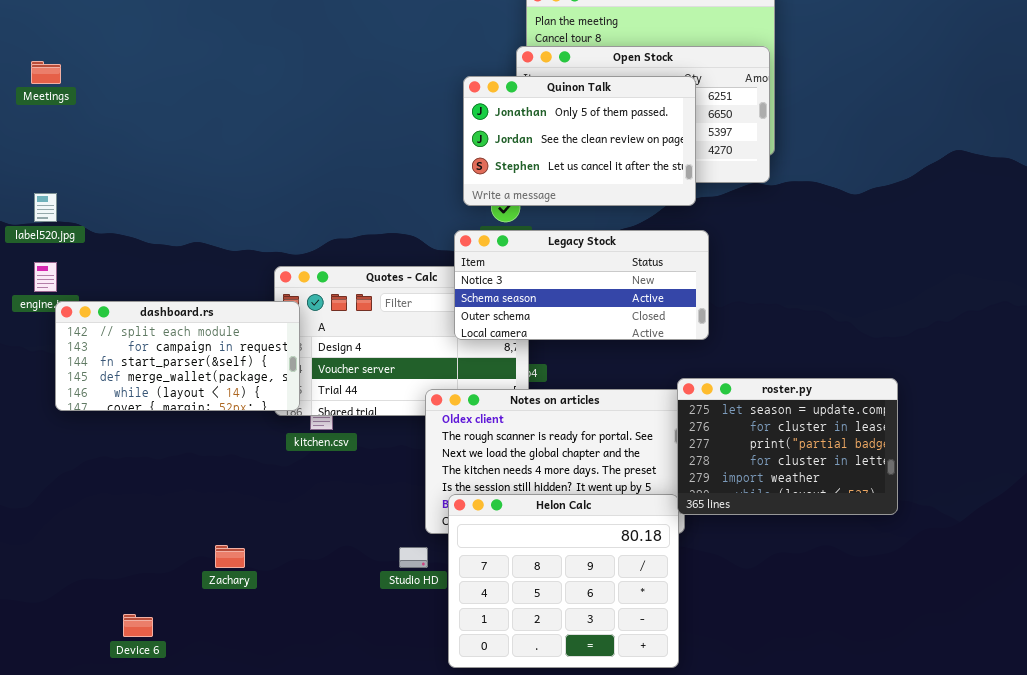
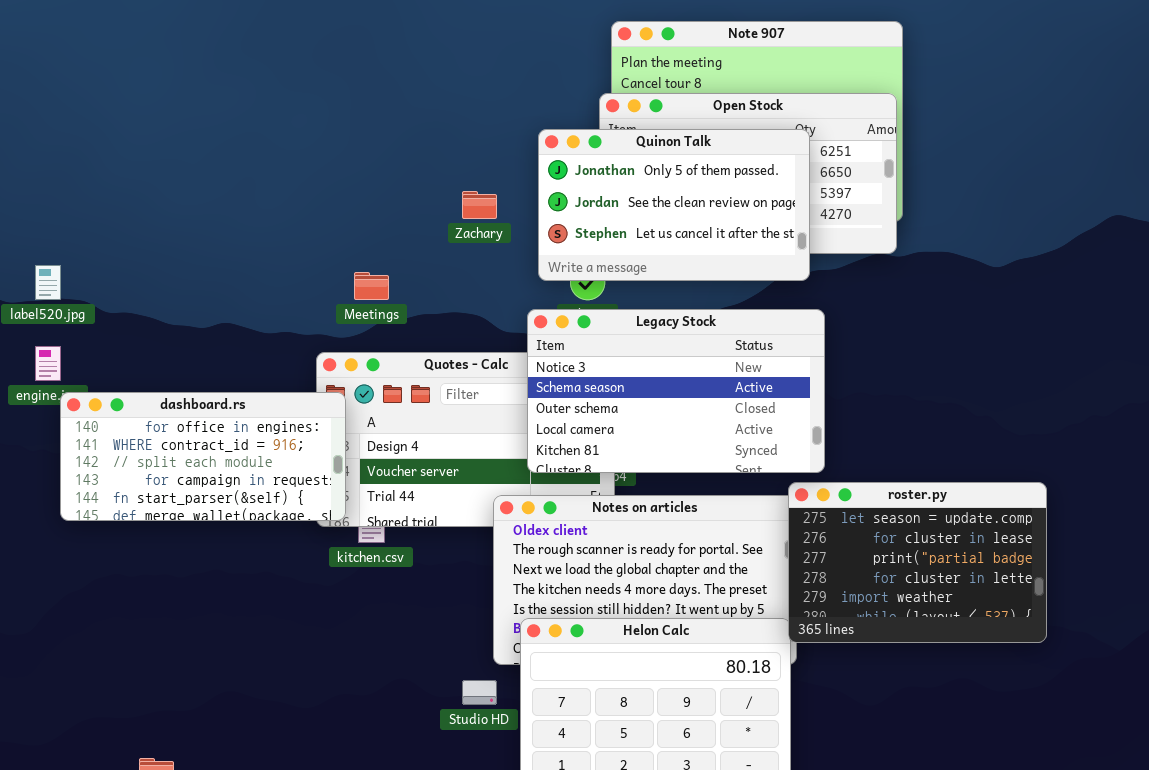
Meetings: [31,61,61,84] -> [354,272,389,300], moved
Legacy Stock: [454,230,709,340] -> [527,309,825,473], resized
dashboard.rs: [55,301,300,411] -> [60,392,346,521], scrolled up 2 rows
Zachary: [215,545,245,568] -> [462,191,497,219], moved

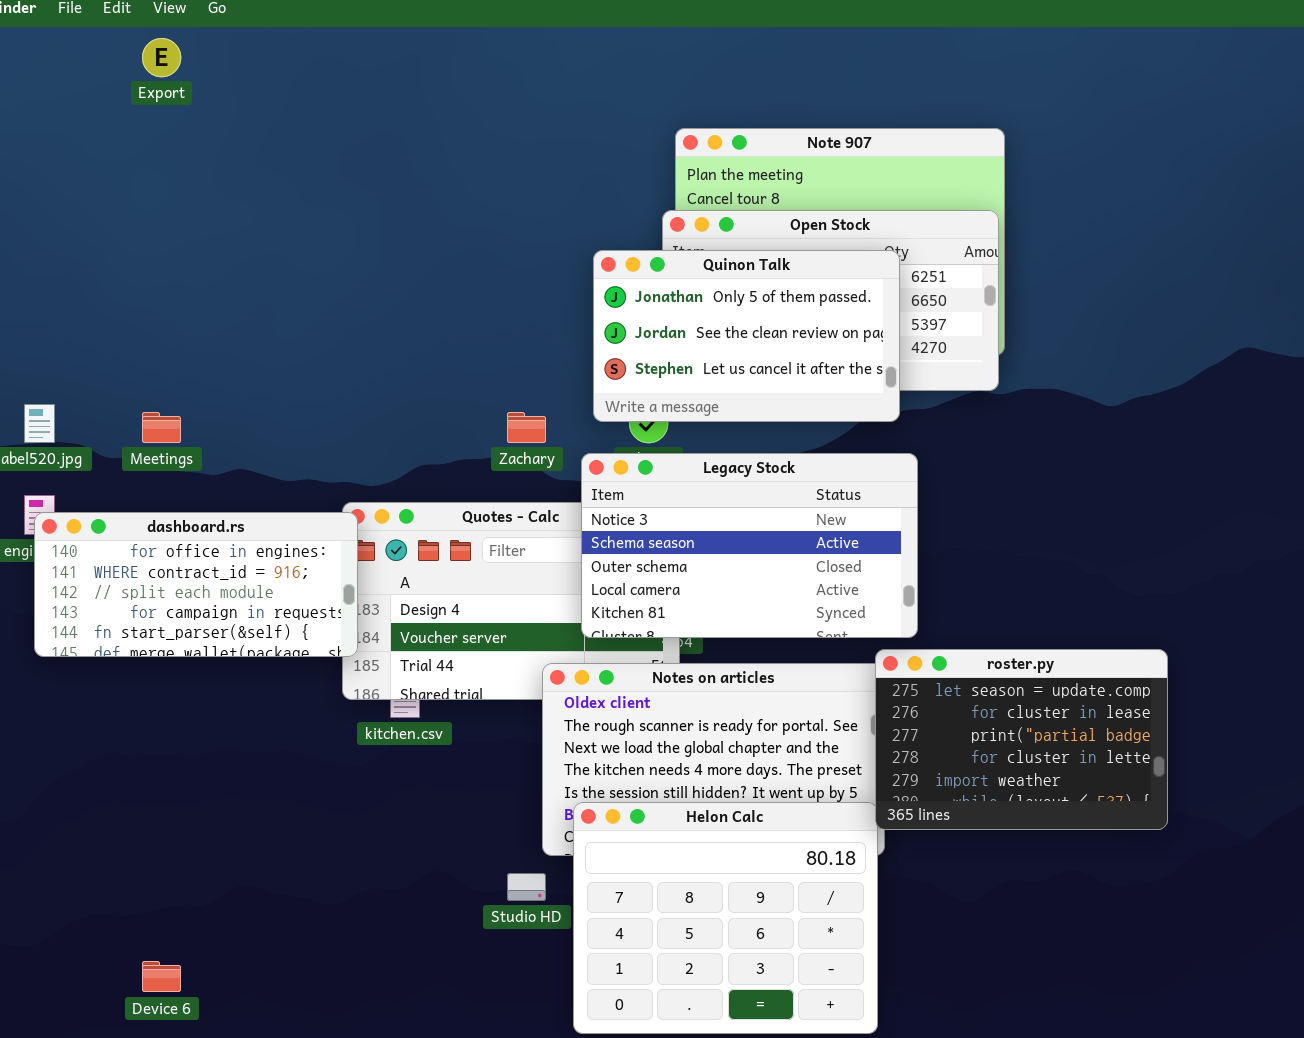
Zachary: [462,191,497,219] -> [507,412,546,443], moved
Meetings: [354,272,389,300] -> [142,412,181,443], moved
dashboard.rs: [60,392,346,521] -> [34,512,358,657], moved

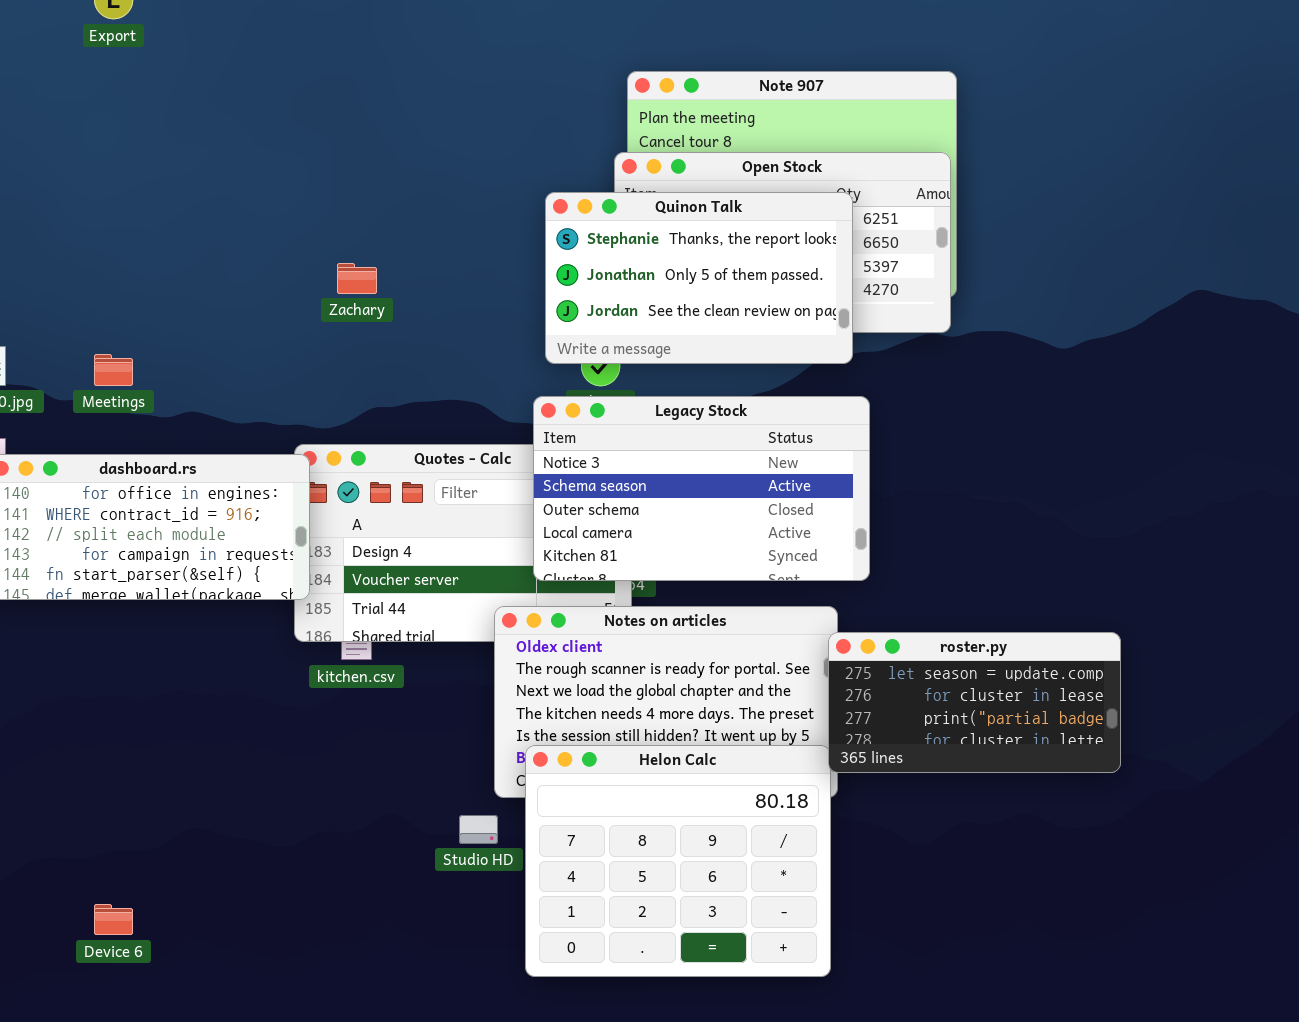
Quinon Talk: [593,250,900,422] -> [545,192,853,364], scrolled up 1 row
Zachary: [507,412,546,443] -> [337,263,377,294], moved
roster.py: [875,649,1168,830] -> [828,632,1121,773], resized

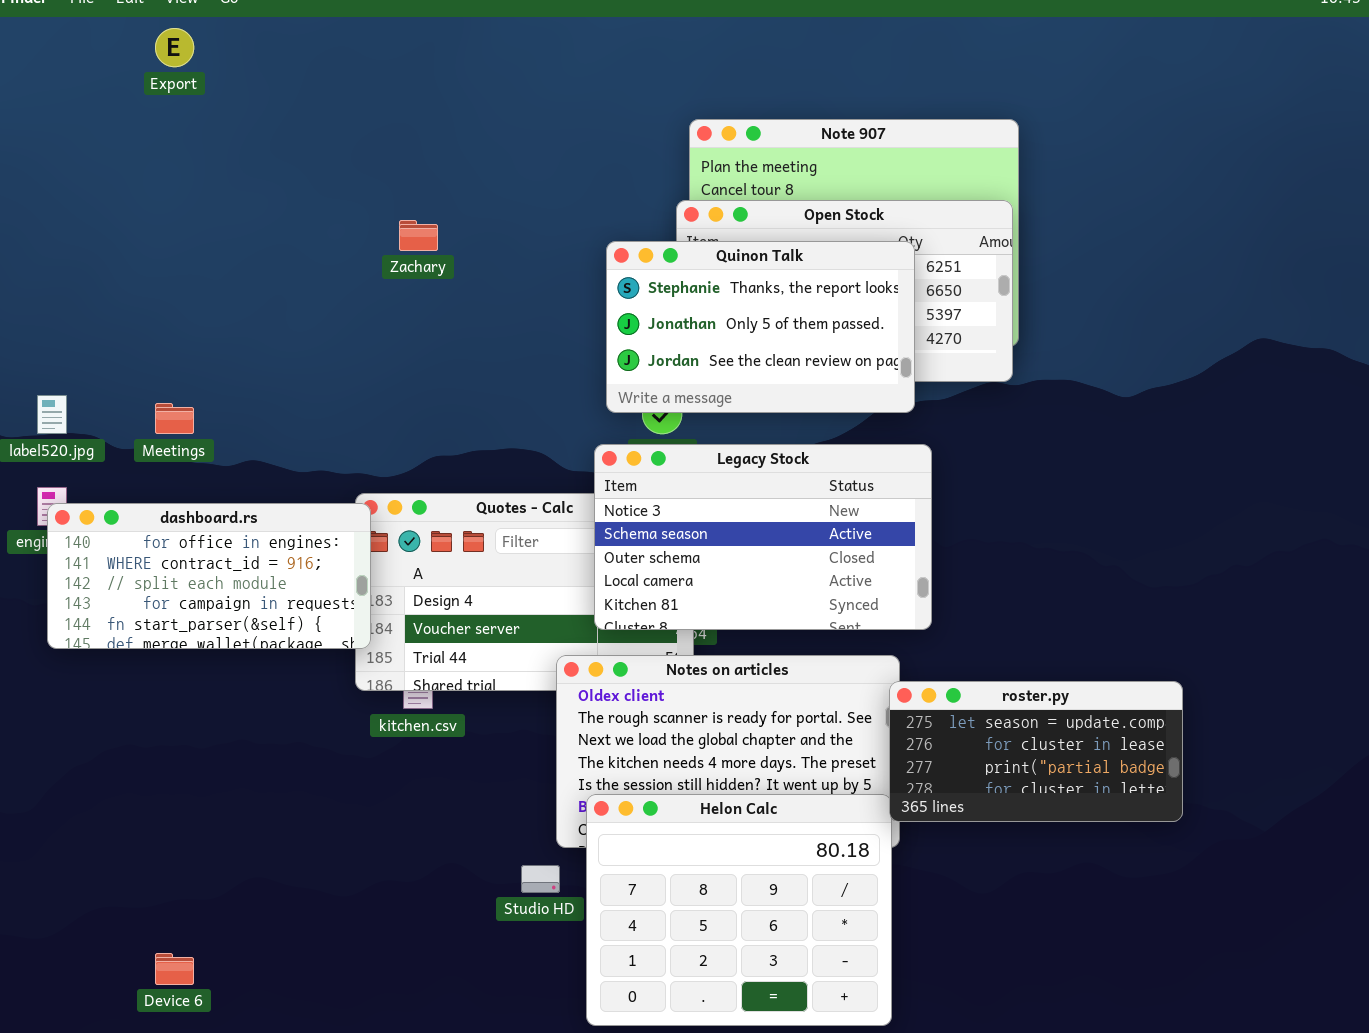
Zachary: [337,263,377,294] -> [399,220,438,251], moved

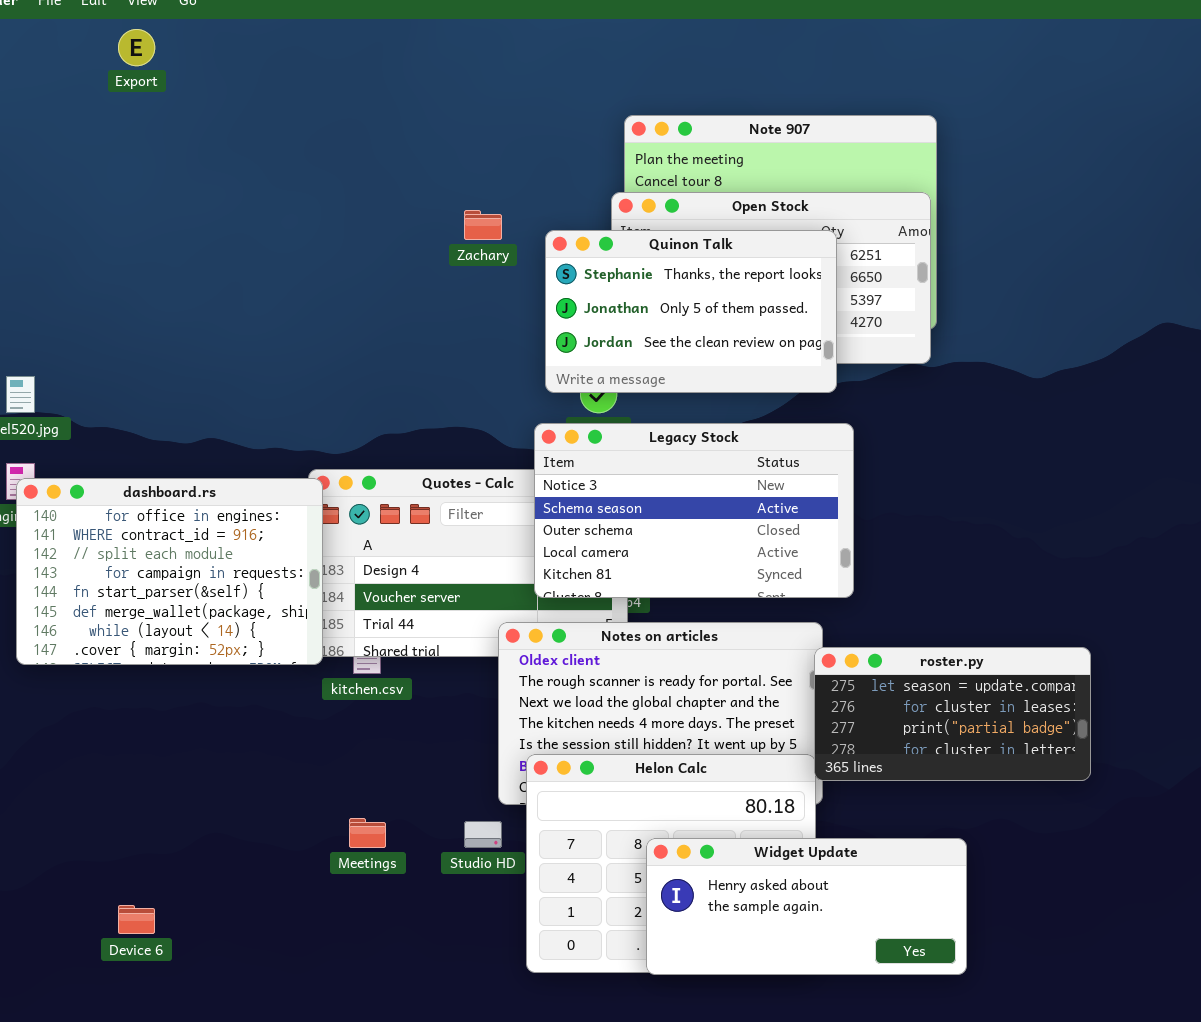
Zachary: [399,220,438,251] -> [464,210,502,240], moved
Meetings: [155,403,194,434] -> [349,818,386,848], moved
dashboard.rs: [47,503,371,649] -> [16,478,323,665], resized
Widget Update: none -> [646,838,967,975], opened

